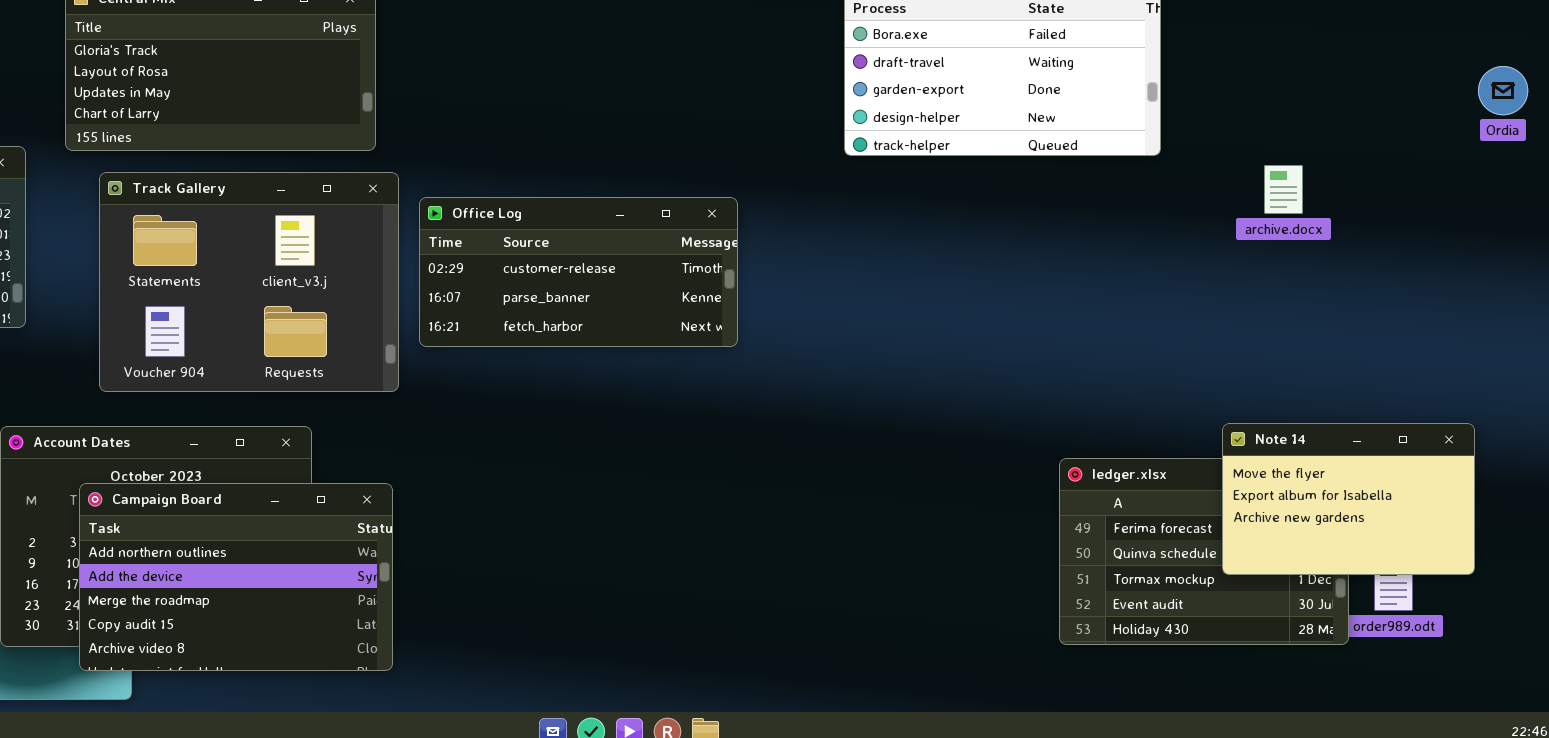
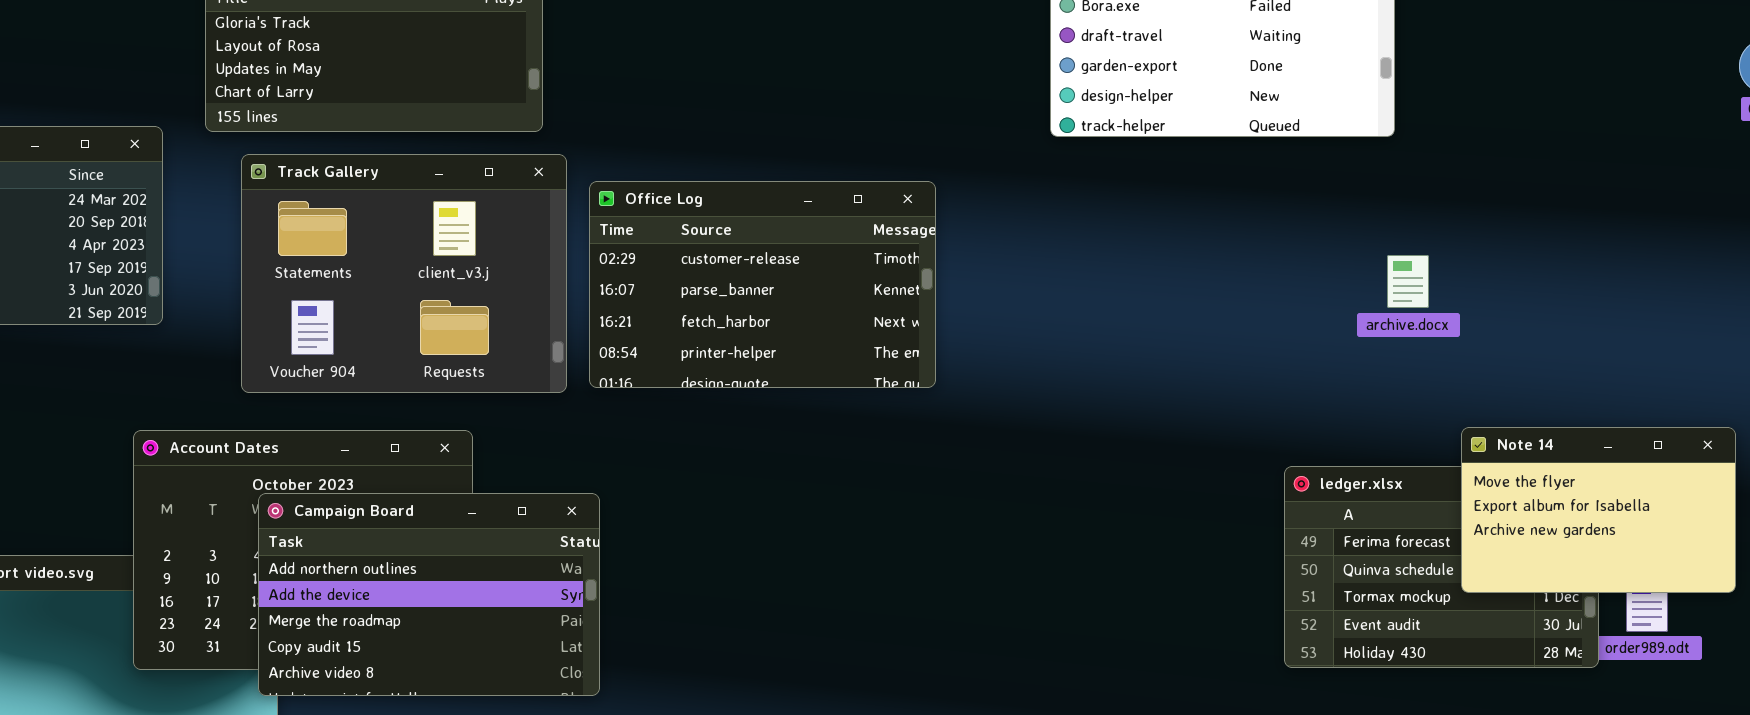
archive.docx: [1264,165,1303,214] -> [1387,255,1429,308], moved
Office Log: [419,197,738,347] -> [589,181,936,388], resized
Campaign Board: [79,483,393,671] -> [258,493,600,696], moved

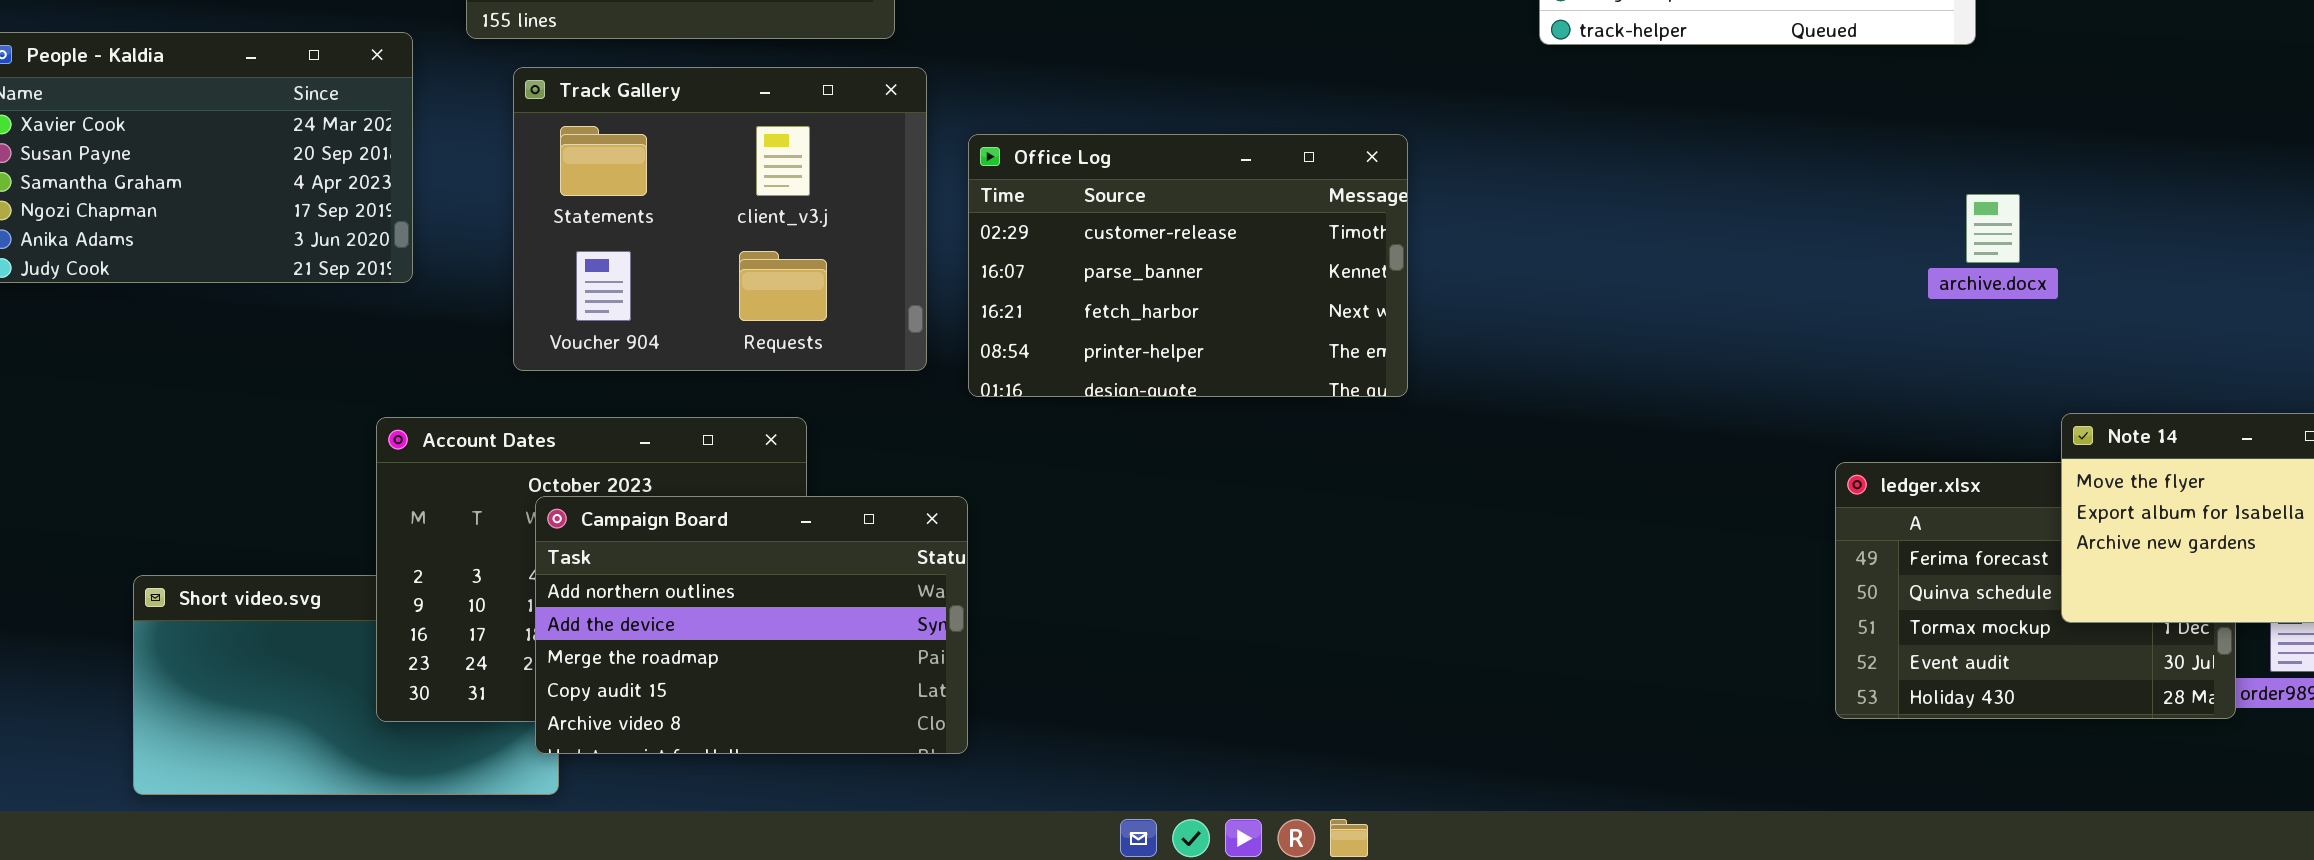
Office Log: [589,181,936,388] -> [968,134,1408,397], moved

